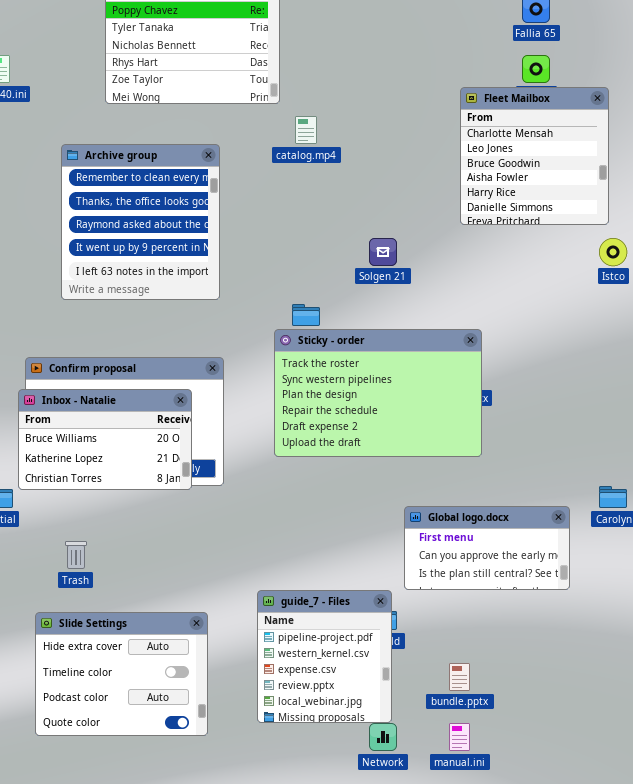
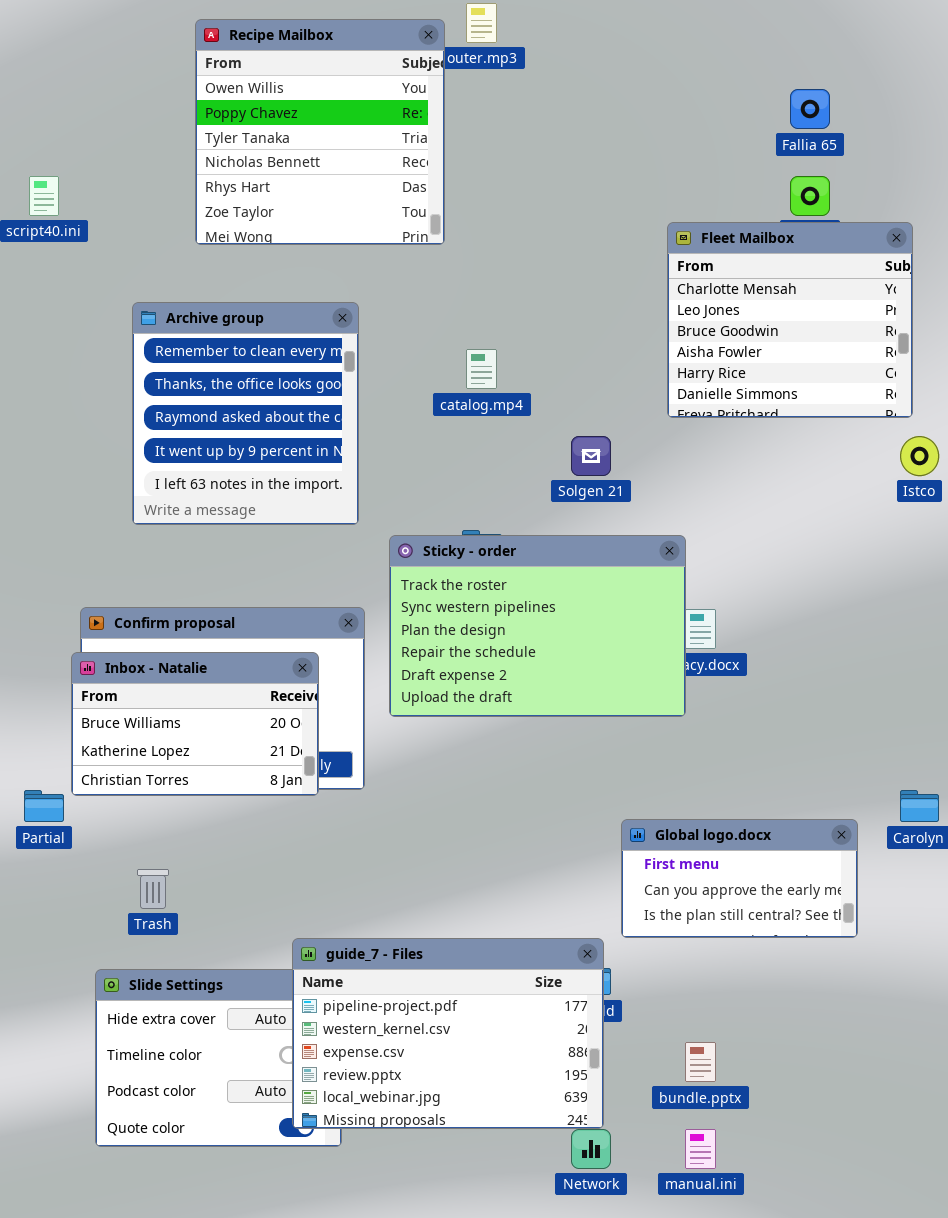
Fleet Mailbox: [460,87,609,225] -> [667,222,913,418], resized
catalog.mp4: [295,116,317,144] -> [466,349,497,389], moved
Sticky - order: [274,329,482,457] -> [389,535,686,717], moved
guide_7 - Files: [257,590,392,723] -> [292,938,604,1129], resized

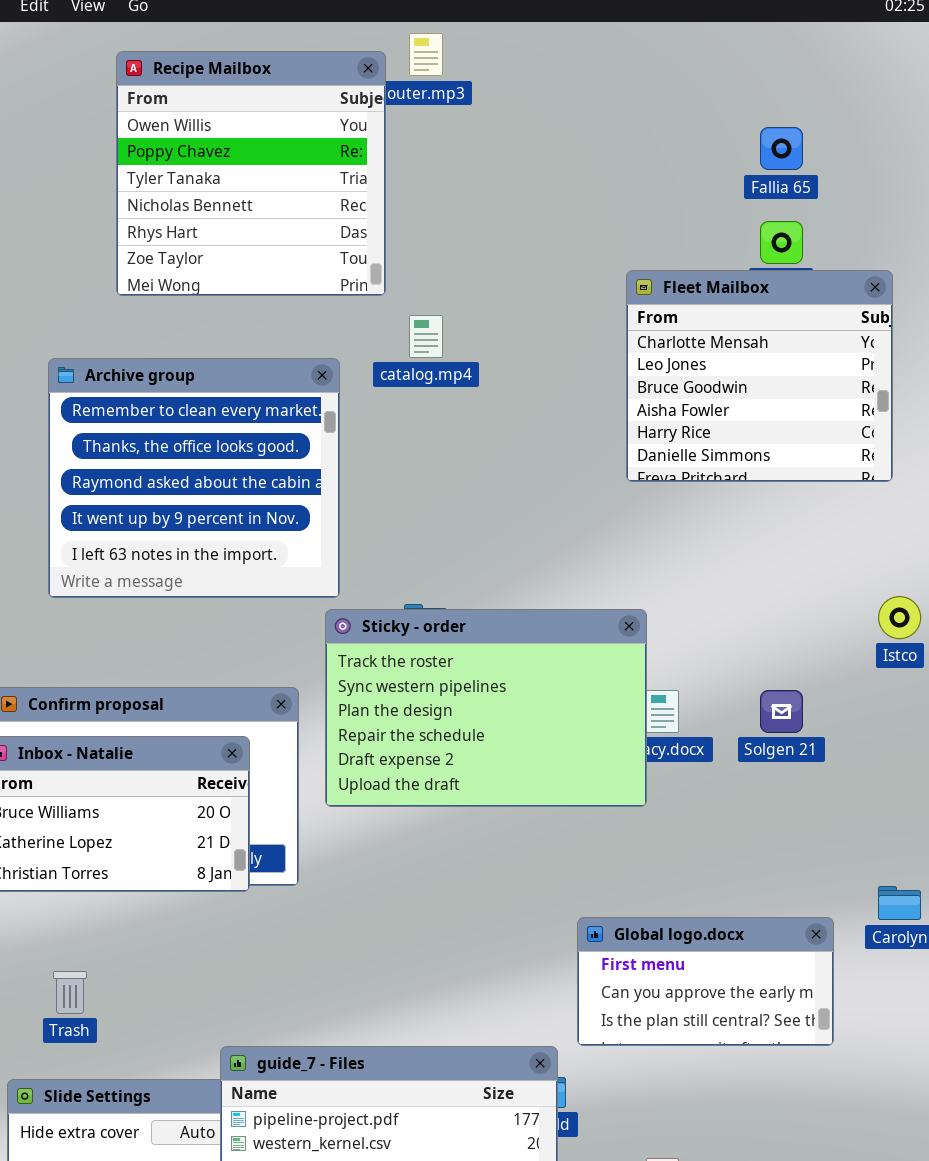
Archive group: [132,302,359,525] -> [48,358,340,598], resized
catalog.mp4: [466,349,497,389] -> [409,315,443,358], moved
Solgen 21: [571,436,611,476] -> [760,690,803,733], moved
Istco: [900,436,939,476] -> [878,596,921,639], moved

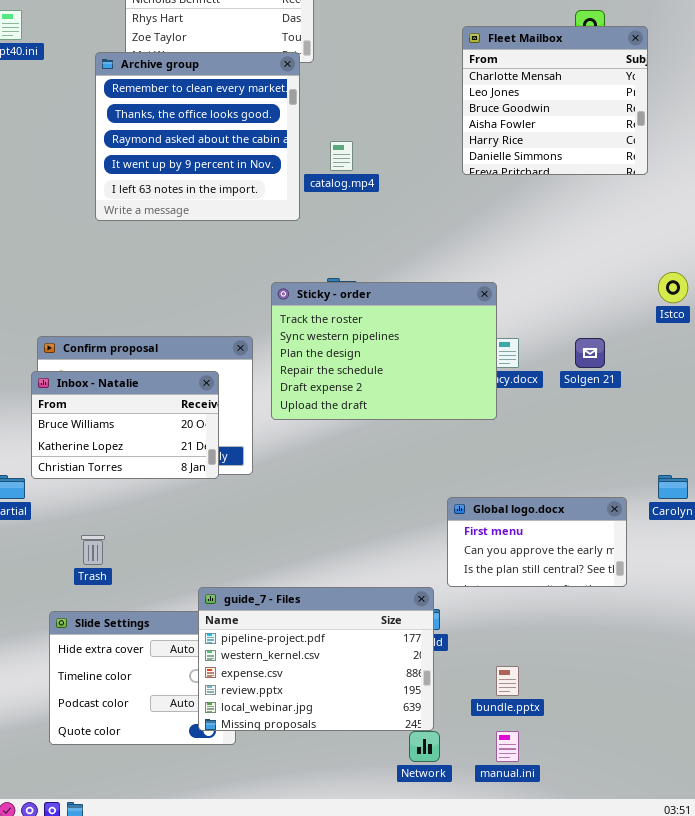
Fleet Mailbox: [626,270,893,482] -> [462,26,648,175], moved
catalog.mp4: [409,315,443,358] -> [330,141,353,171], moved
Archive group: [48,358,340,598] -> [95,52,300,221], moved

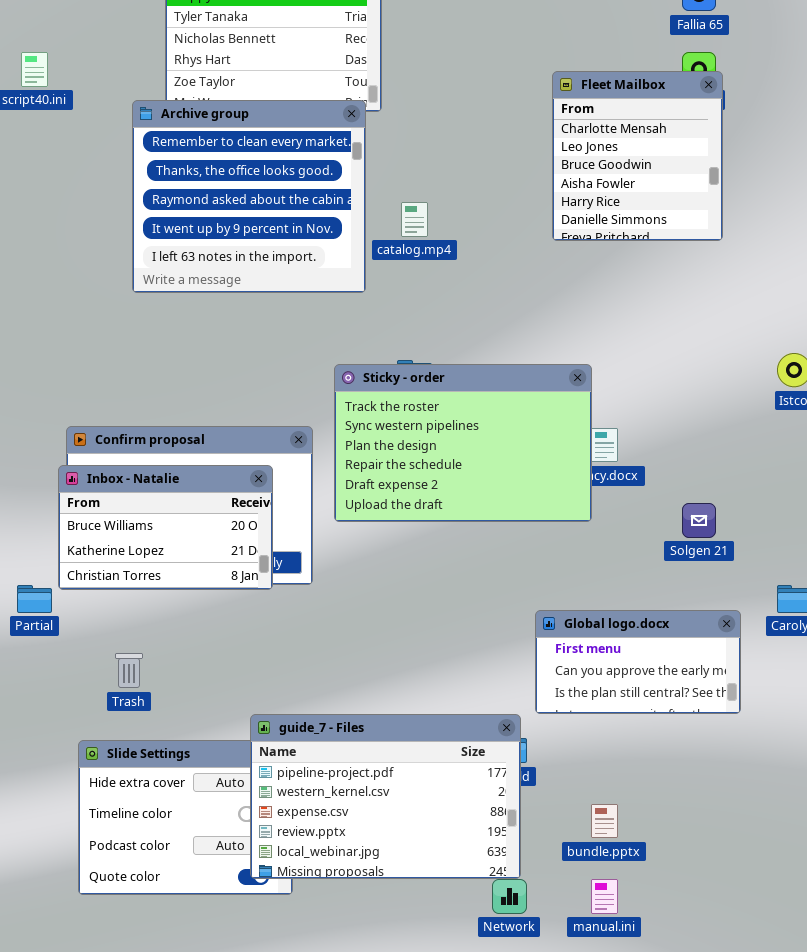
Fleet Mailbox: [462,26,648,175] -> [552,71,723,241], resized
Solgen 21: [575,338,605,368] -> [682,503,716,538], moved

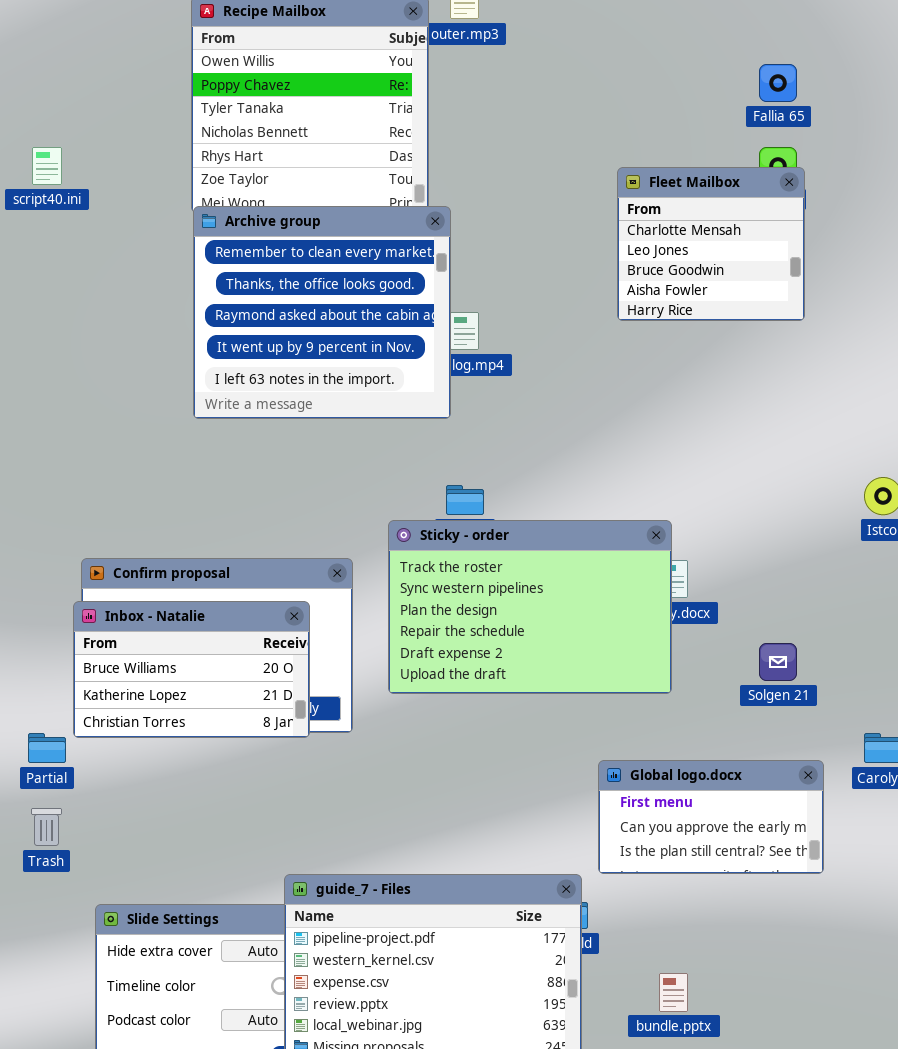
Fleet Mailbox: [552,71,723,241] -> [617,167,805,321], resized
Archive group: [132,100,366,293] -> [193,206,451,419], moved
Sticky - order: [334,364,592,522] -> [388,520,672,694], moved
Trash: [115,653,143,688] -> [31,808,62,846], moved

